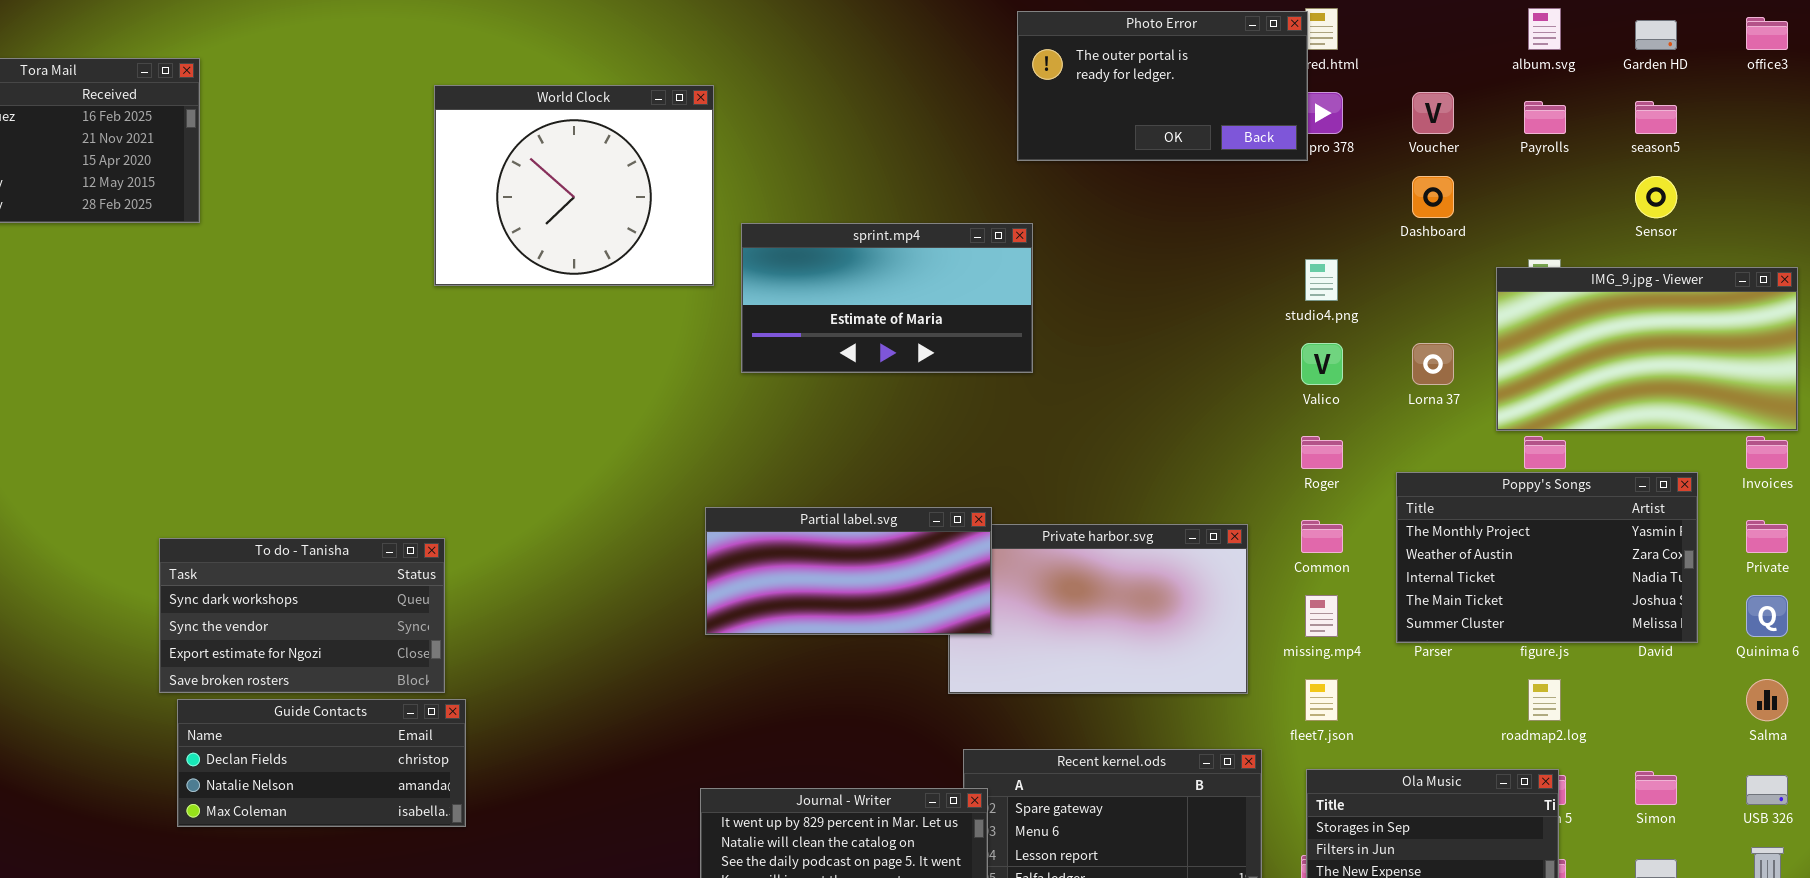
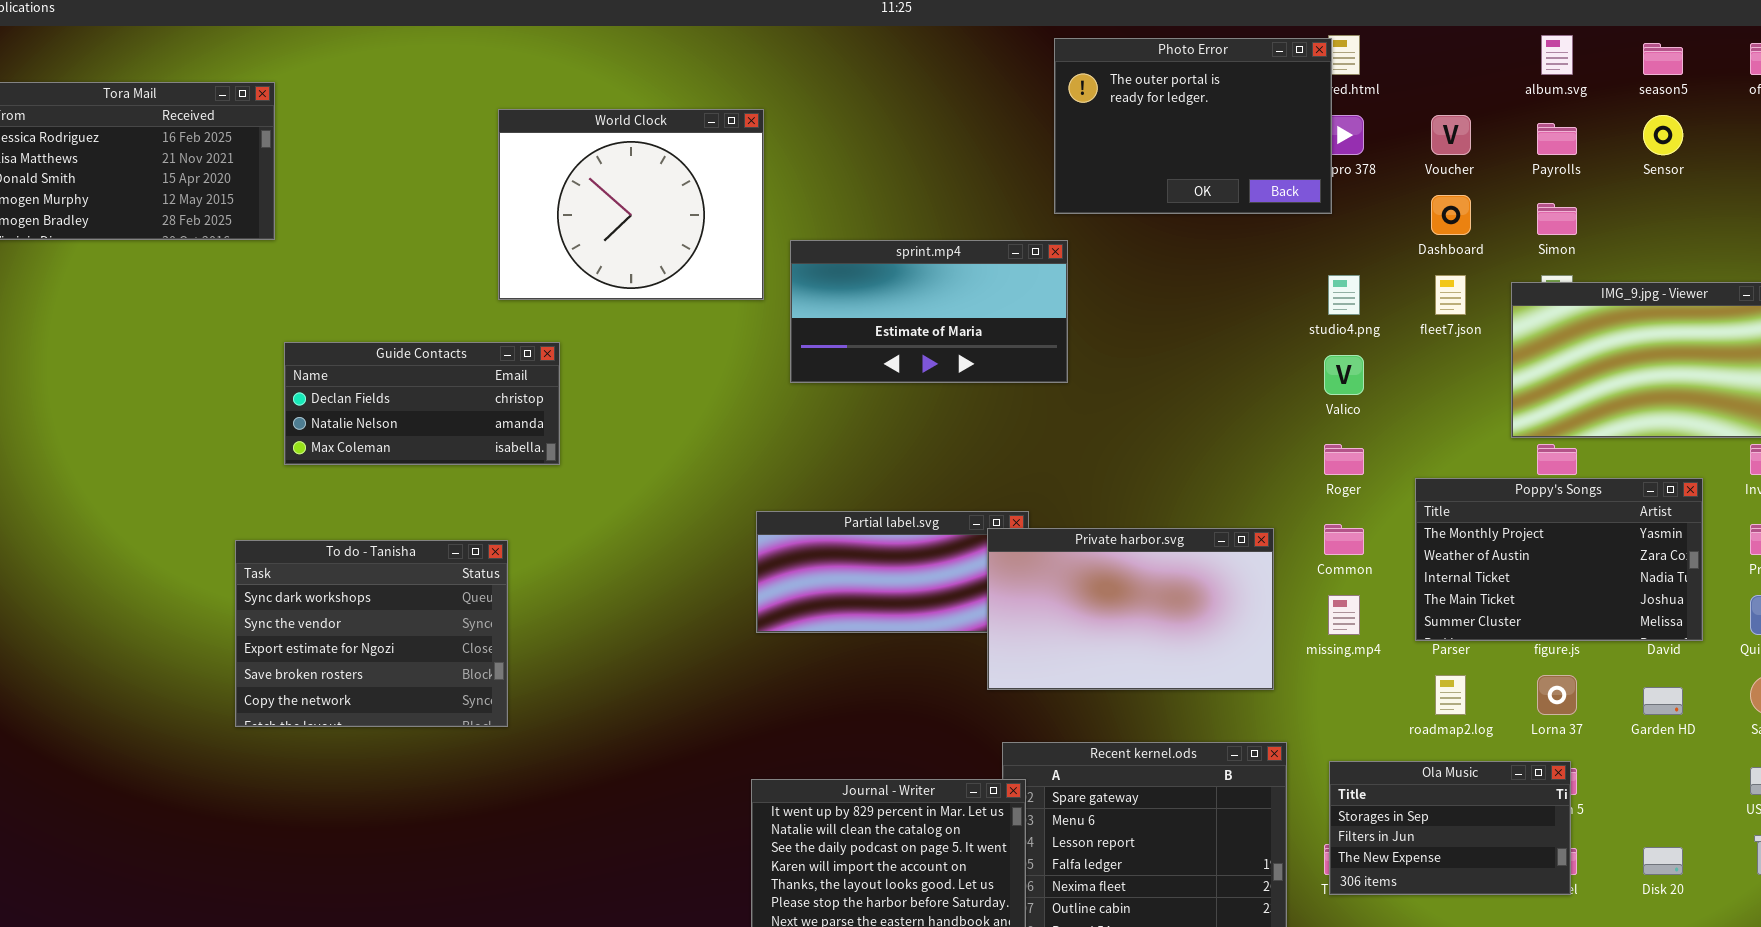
Photo Error: [1017,11,1308,161] -> [1054,38,1332,214], resized
Garden HD: [1635,20,1677,50] -> [1643,687,1683,715], moved
season5: [1635,101,1677,134] -> [1643,43,1683,75], moved
Sensor: [1635,176,1677,218] -> [1643,115,1683,155], moved
Lorna 37: [1412,343,1454,385] -> [1537,675,1577,715], moved
Private harbor.svg: [948,524,1248,694] -> [987,528,1274,690], raised
To do - Tanisha: [159,538,445,693] -> [235,540,508,727], resized
fleet7.json: [1305,679,1338,721] -> [1435,275,1466,315], moved
roadmap2.log: [1528,679,1561,721] -> [1435,675,1466,715], moved
Guide Contacts: [177,699,466,827] -> [284,342,560,465], moved
Simon: [1635,771,1677,805] -> [1537,203,1577,235], moved

